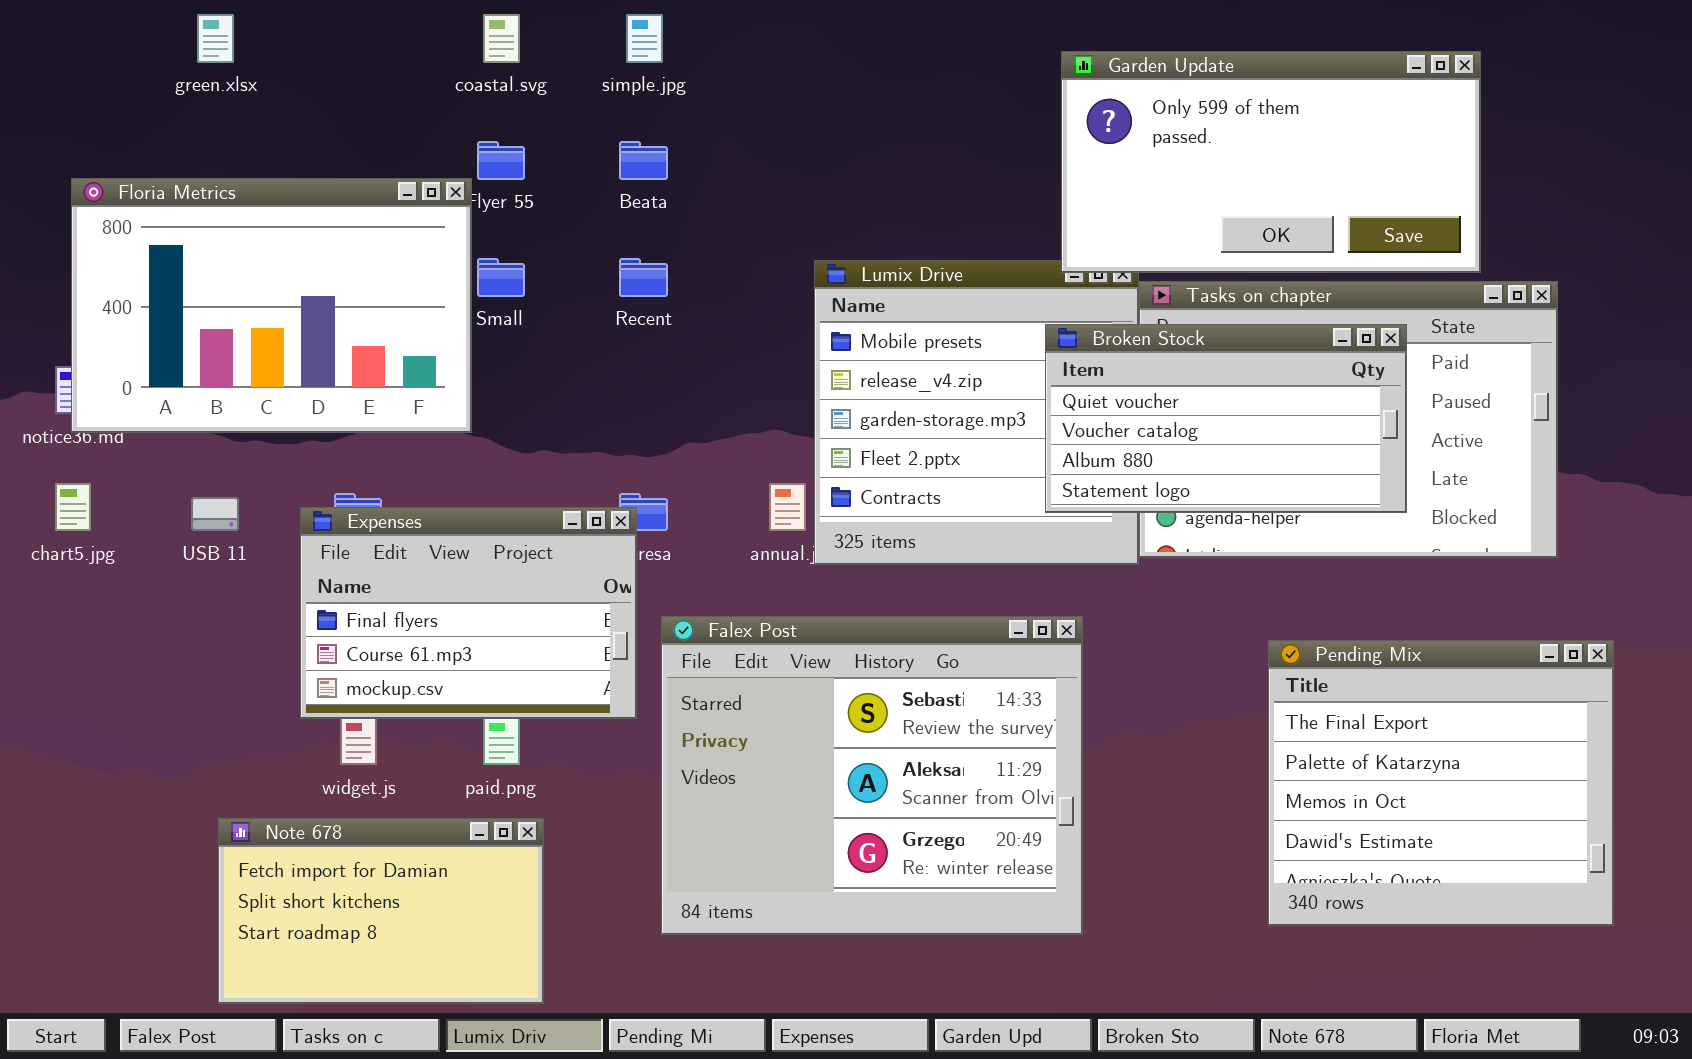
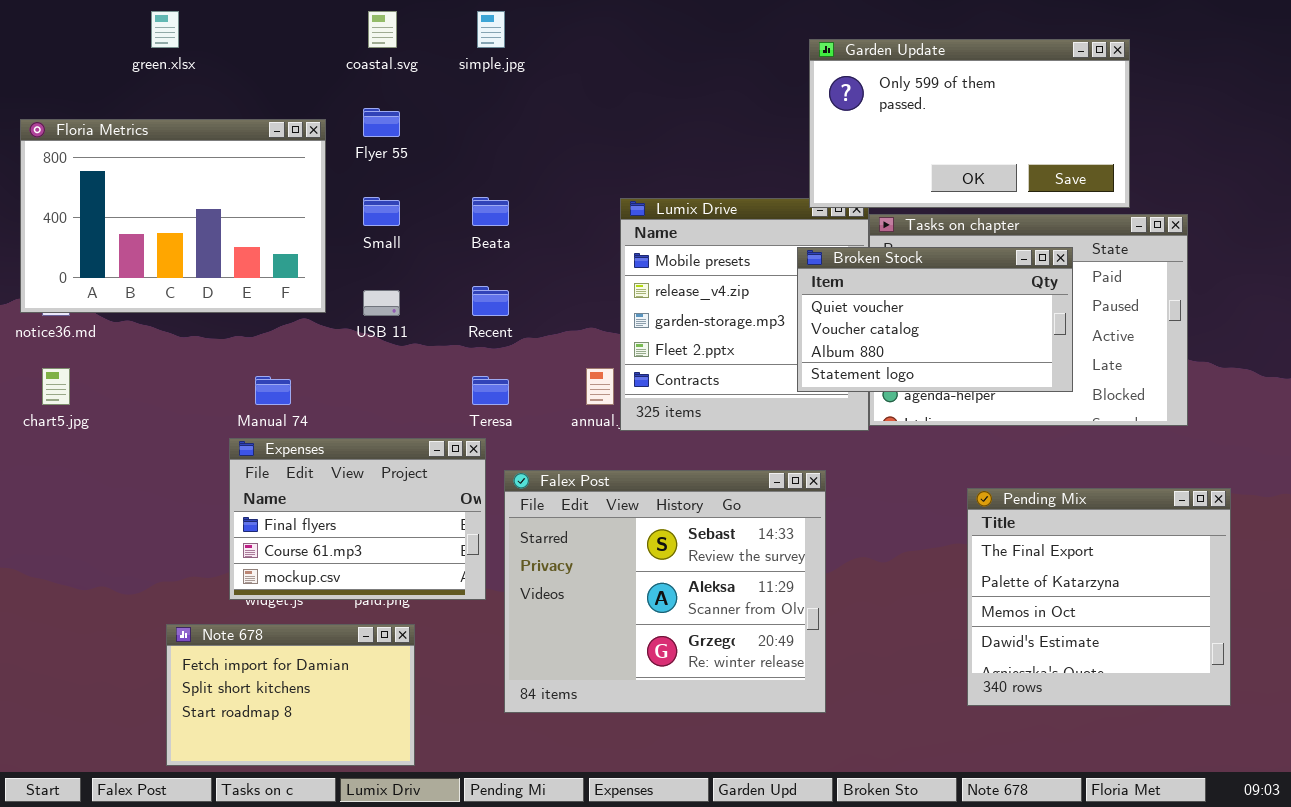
Beata: [619,141,668,180] -> [472,197,509,226], moved
Floria Metrics: [71,178,472,433] -> [20,119,326,313], moved
Recent: [619,258,668,297] -> [472,286,509,316], moved
USB 11: [191,497,239,531] -> [363,290,400,316], moved
Expenses: [300,507,637,719] -> [229,438,486,600], moved

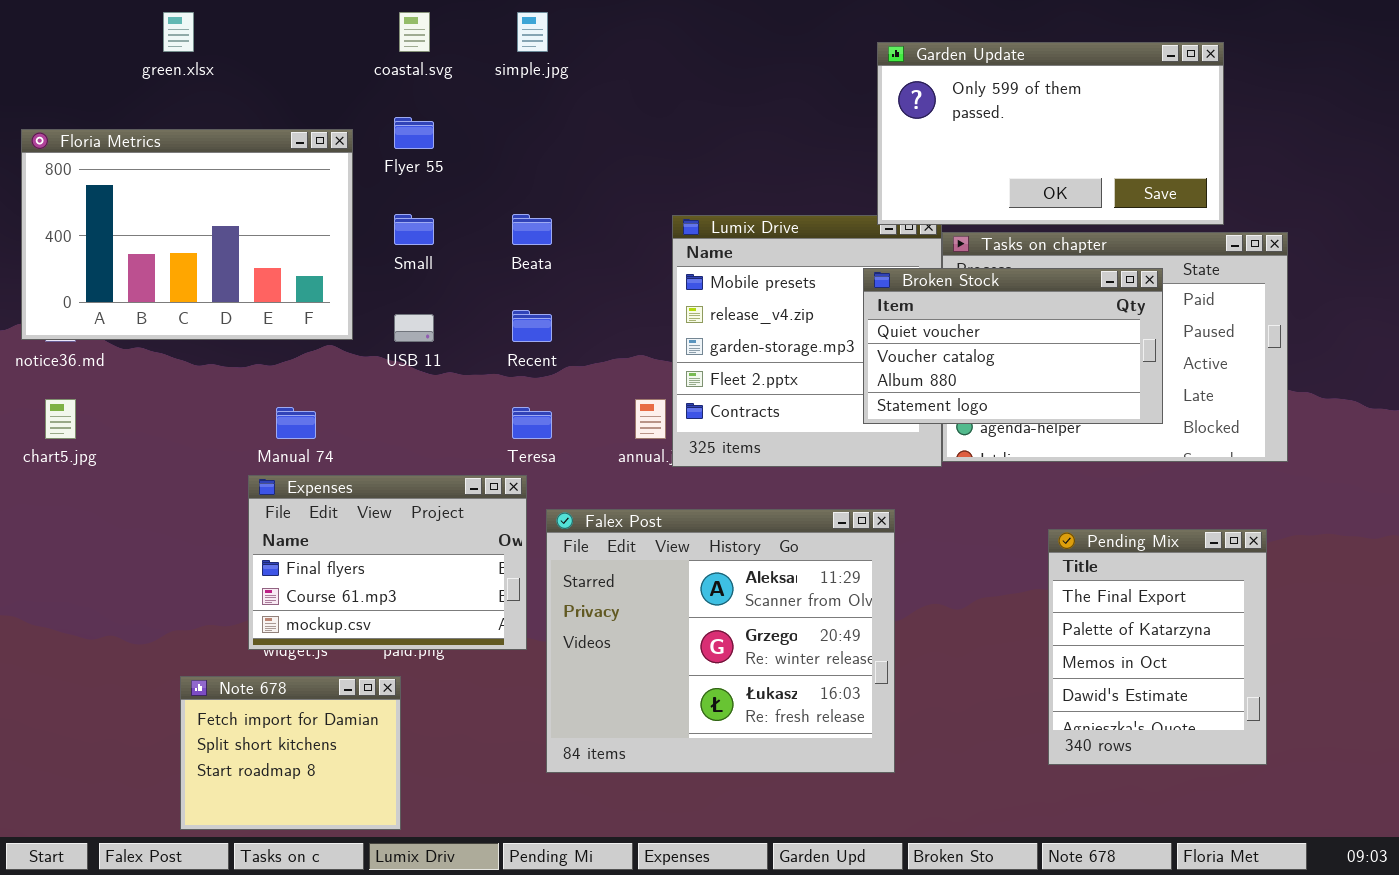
Falex Post: [504,470,826,713] -> [546,509,895,773], scrolled down 1 row
Pending Mix: [967,488,1231,706] -> [1048,529,1267,765], resized
Note 678: [166,624,415,766] -> [180,676,401,830], resized

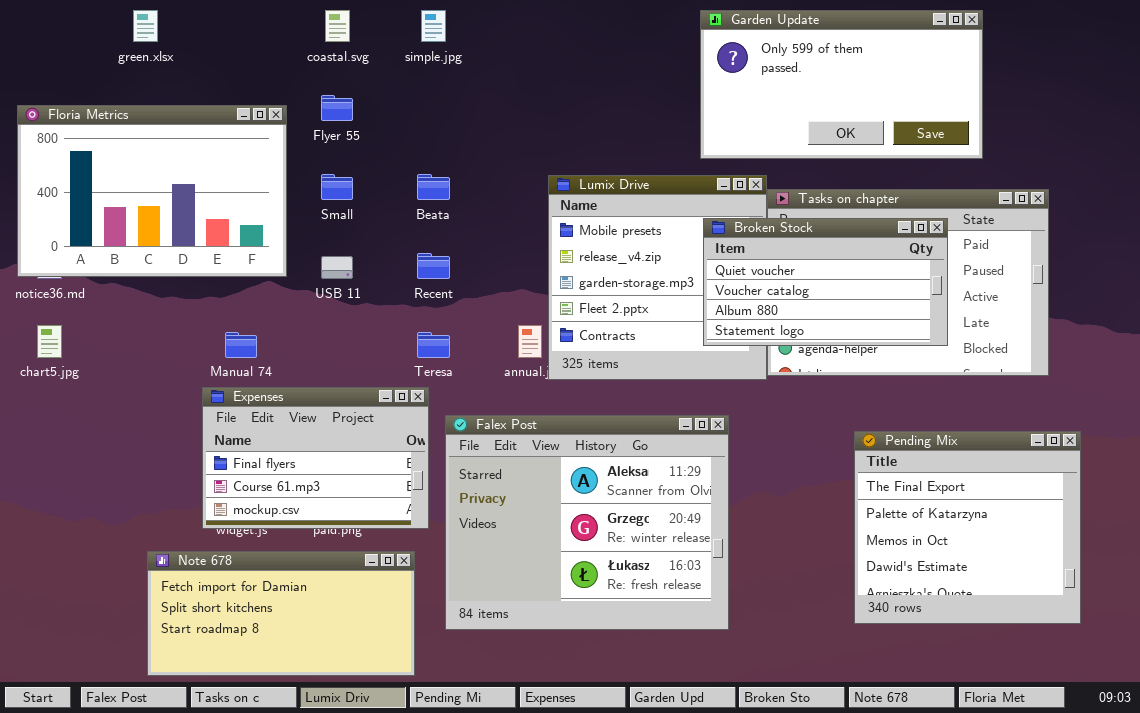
Garden Update: [877,42,1224,225] -> [700,10,983,159], moved
Pending Mix: [1048,529,1267,765] -> [854,431,1081,624], resized
Note 678: [180,676,401,830] -> [147,551,415,676], resized

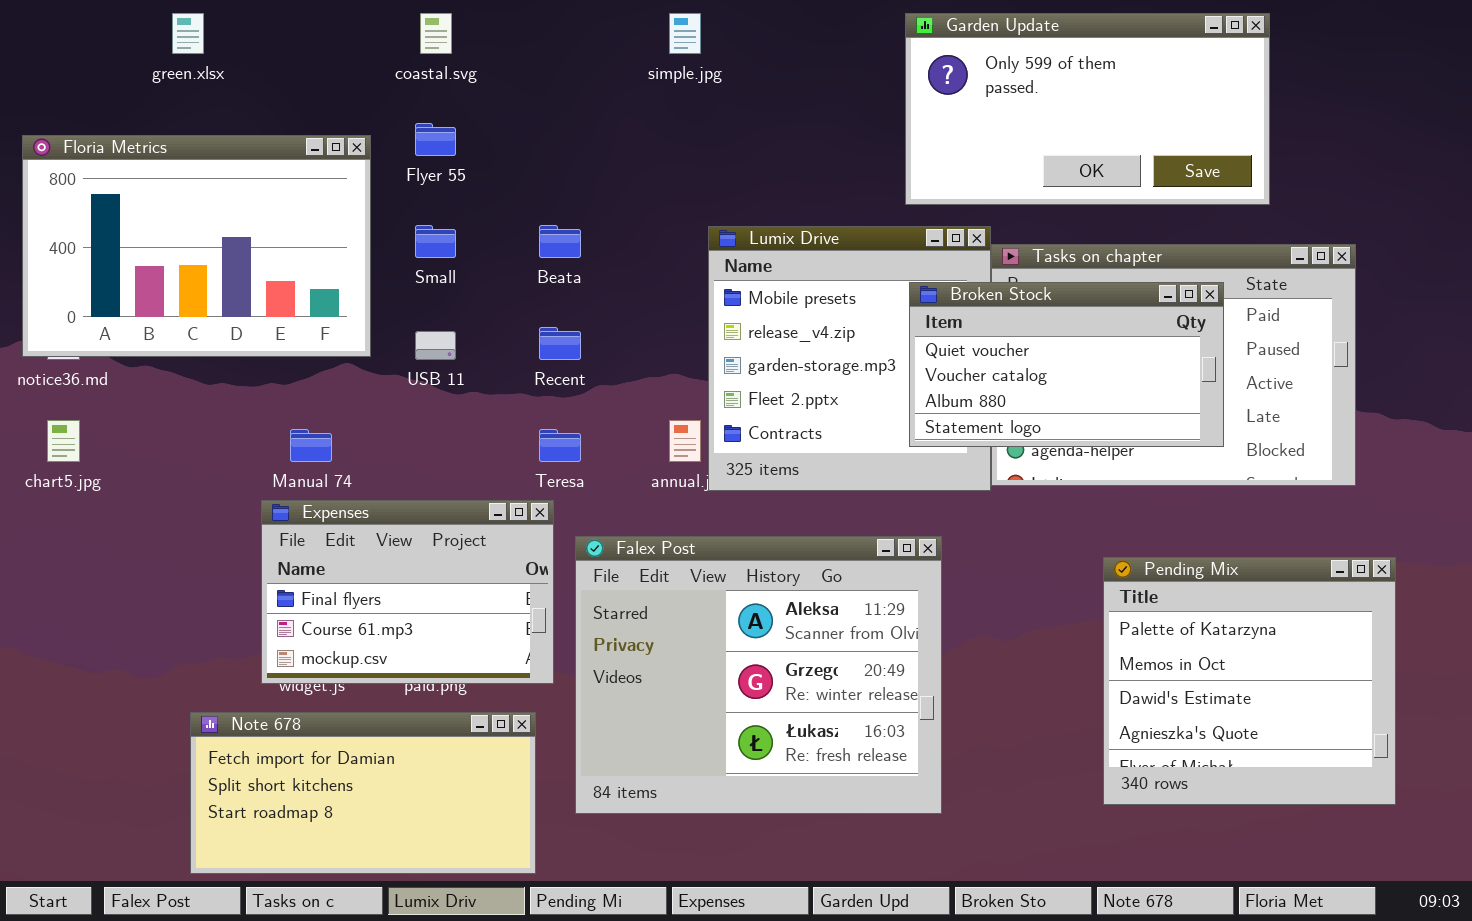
simple.jpg: [421,10,446,42] -> [669,13,701,54], moved
Pending Mix: [854,431,1081,624] -> [1103,557,1396,805], scrolled down 1 row

